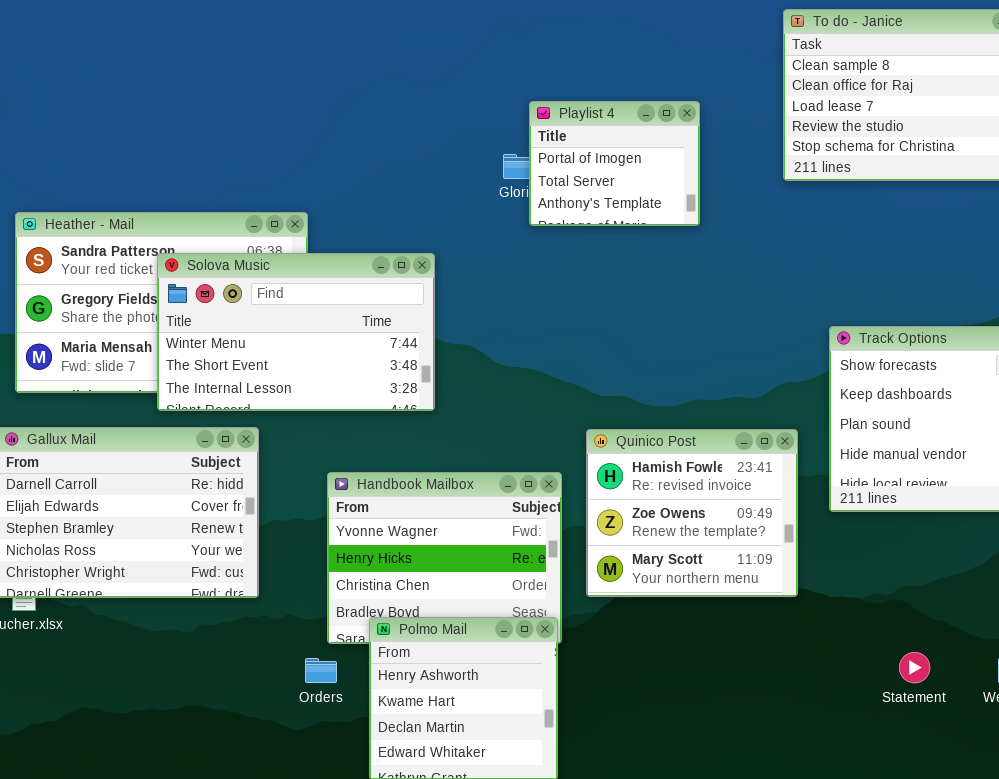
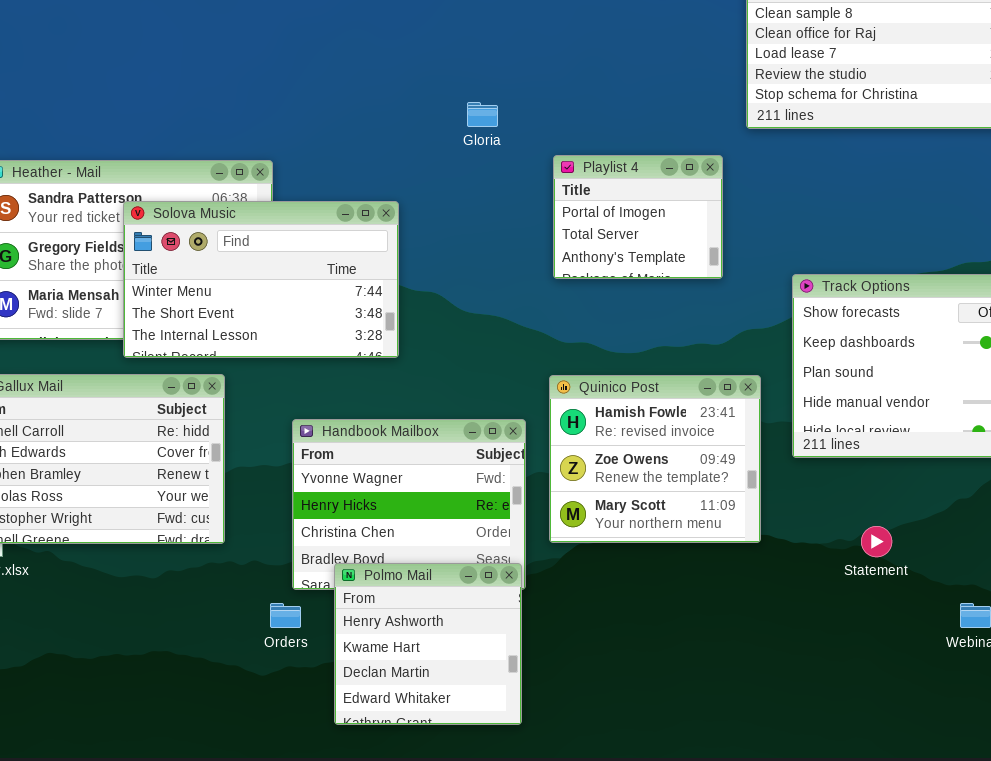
Playlist 4: [529,101,700,226] -> [553,155,723,279], moved
Statement: [899,652,930,683] -> [861,526,892,557], moved

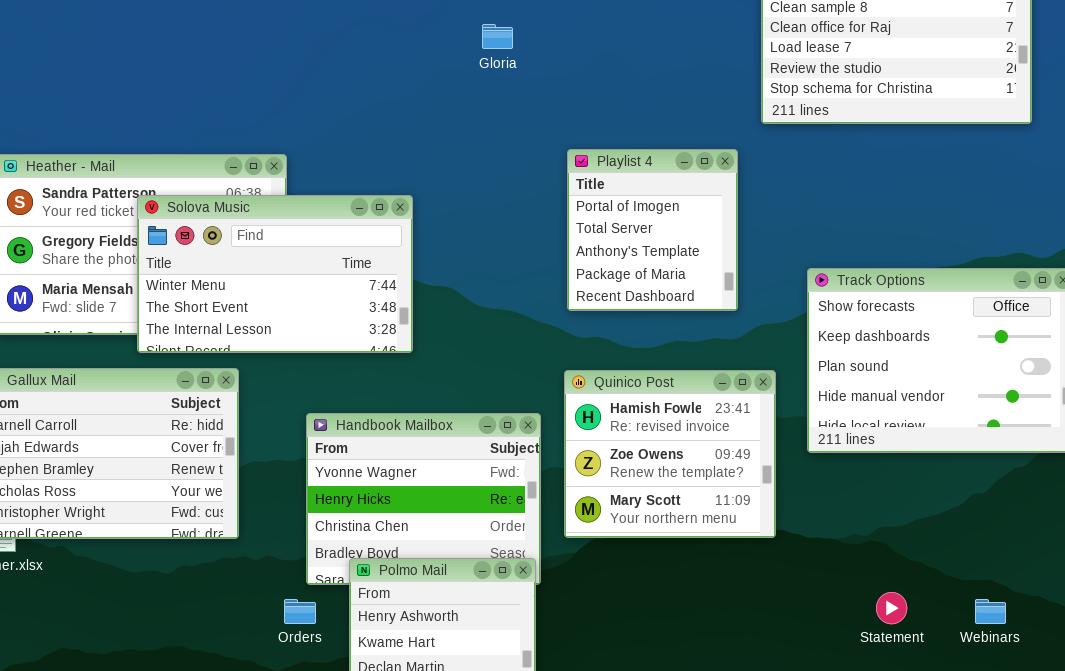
Gloria: [467,102,498,127] -> [482,24,513,49], moved
Playlist 4: [553,155,723,279] -> [567,149,738,311], resized
Statement: [861,526,892,557] -> [876,592,907,624], moved

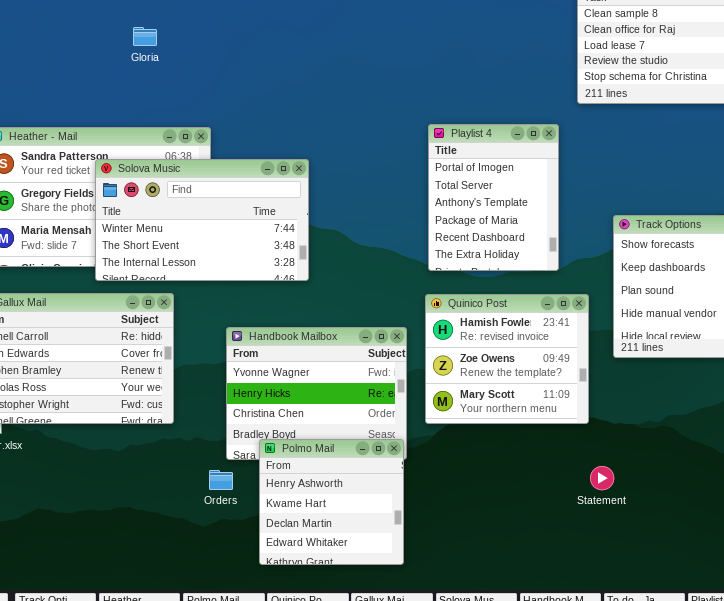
Gloria: [482,24,513,49] -> [133,27,157,46], moved
Playlist 4: [567,149,738,311] -> [428,124,559,271], resized
Statement: [876,592,907,624] -> [590,466,614,490], moved

